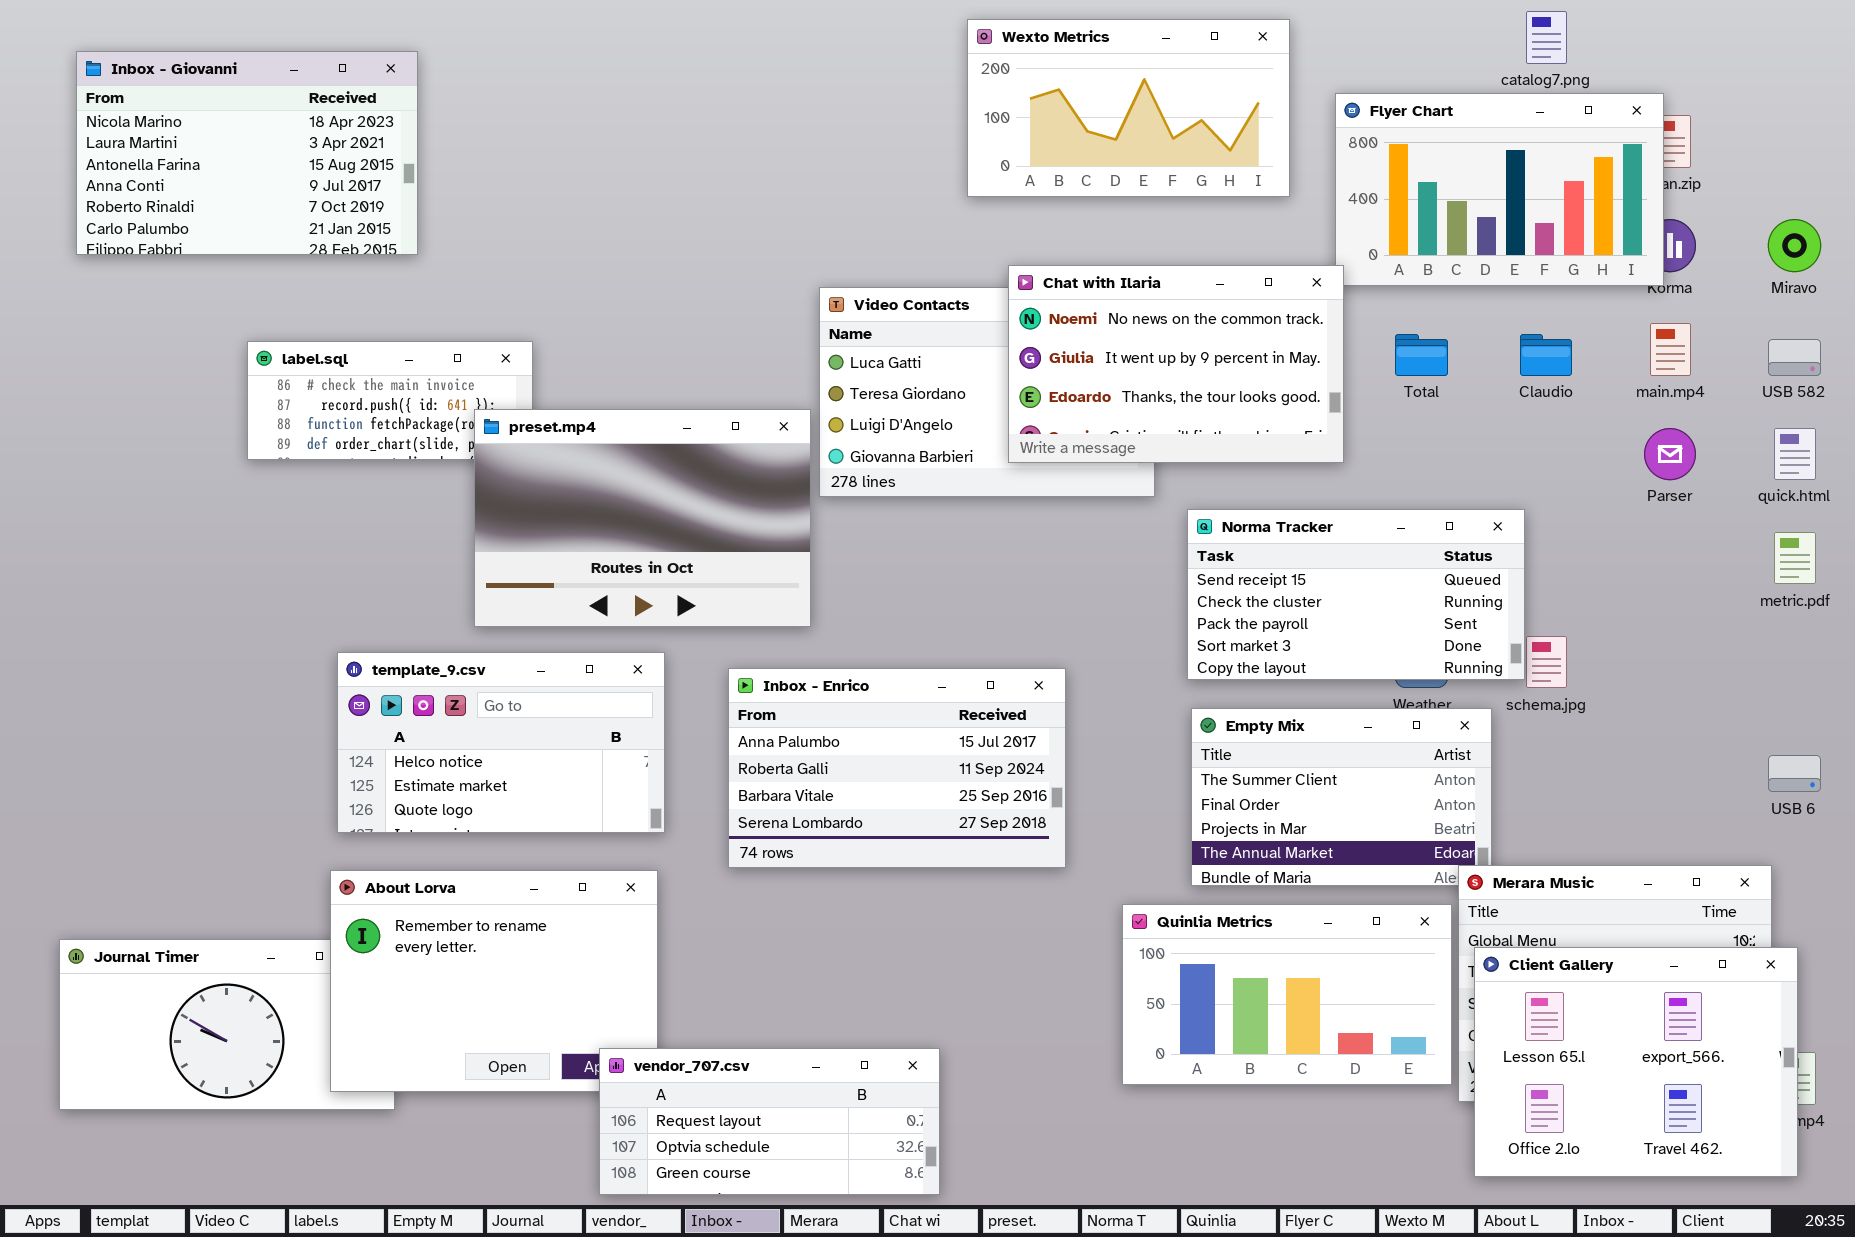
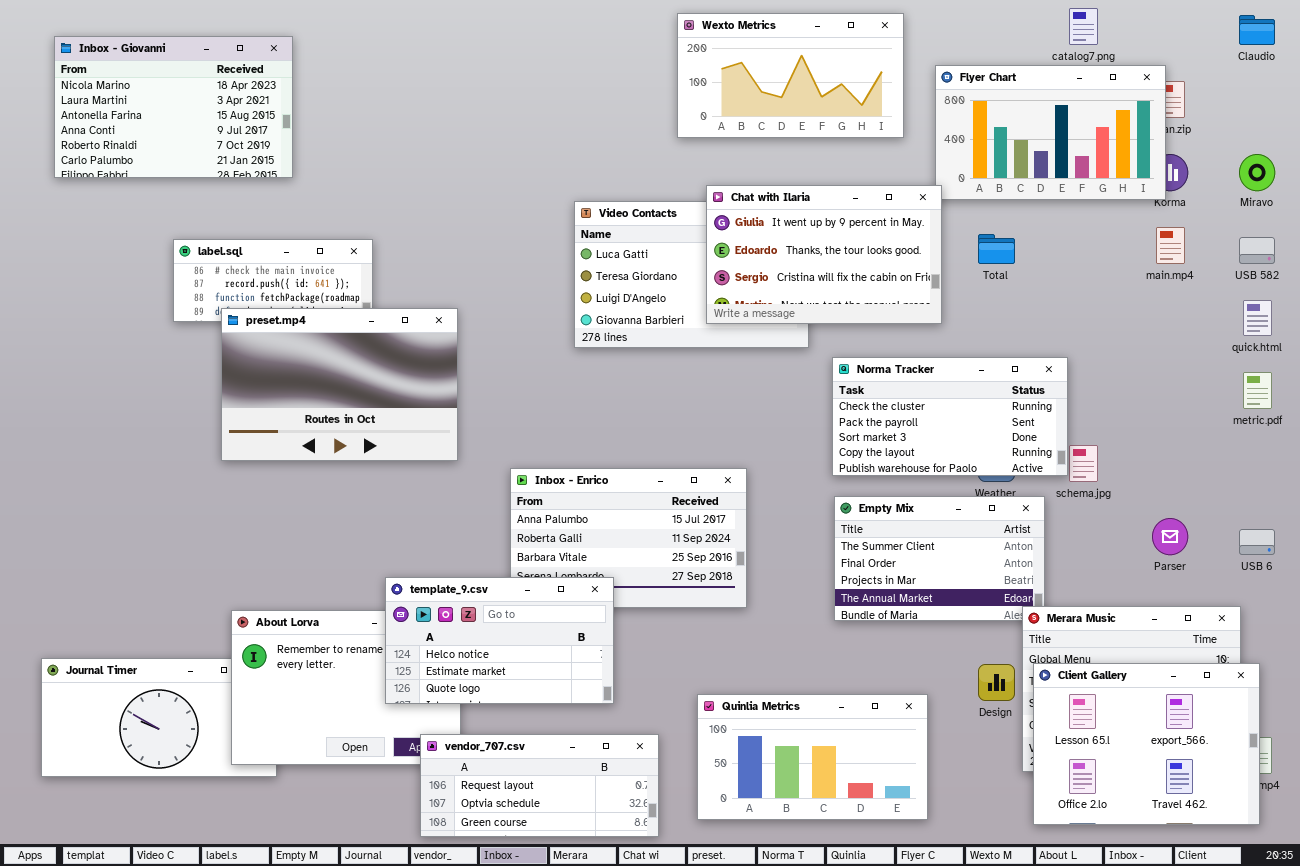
Chat with Ilaria: [1008,265,1344,463] -> [706,185,942,324], scrolled down 1 row
Claudio: [1520,334,1572,376] -> [1239,15,1275,45], moved
preset.mp4: [474,409,811,627] -> [221,308,458,461], moved
Parser: [1644,428,1696,480] -> [1152,518,1188,555], moved
Norma Tracker: [1187,509,1525,680] -> [832,357,1068,476], scrolled down 1 row
template_9.csv: [337,652,665,833] -> [385,577,614,704], moved
Quinlia Metrics: [1122,904,1452,1085] -> [697,694,928,820], moved

